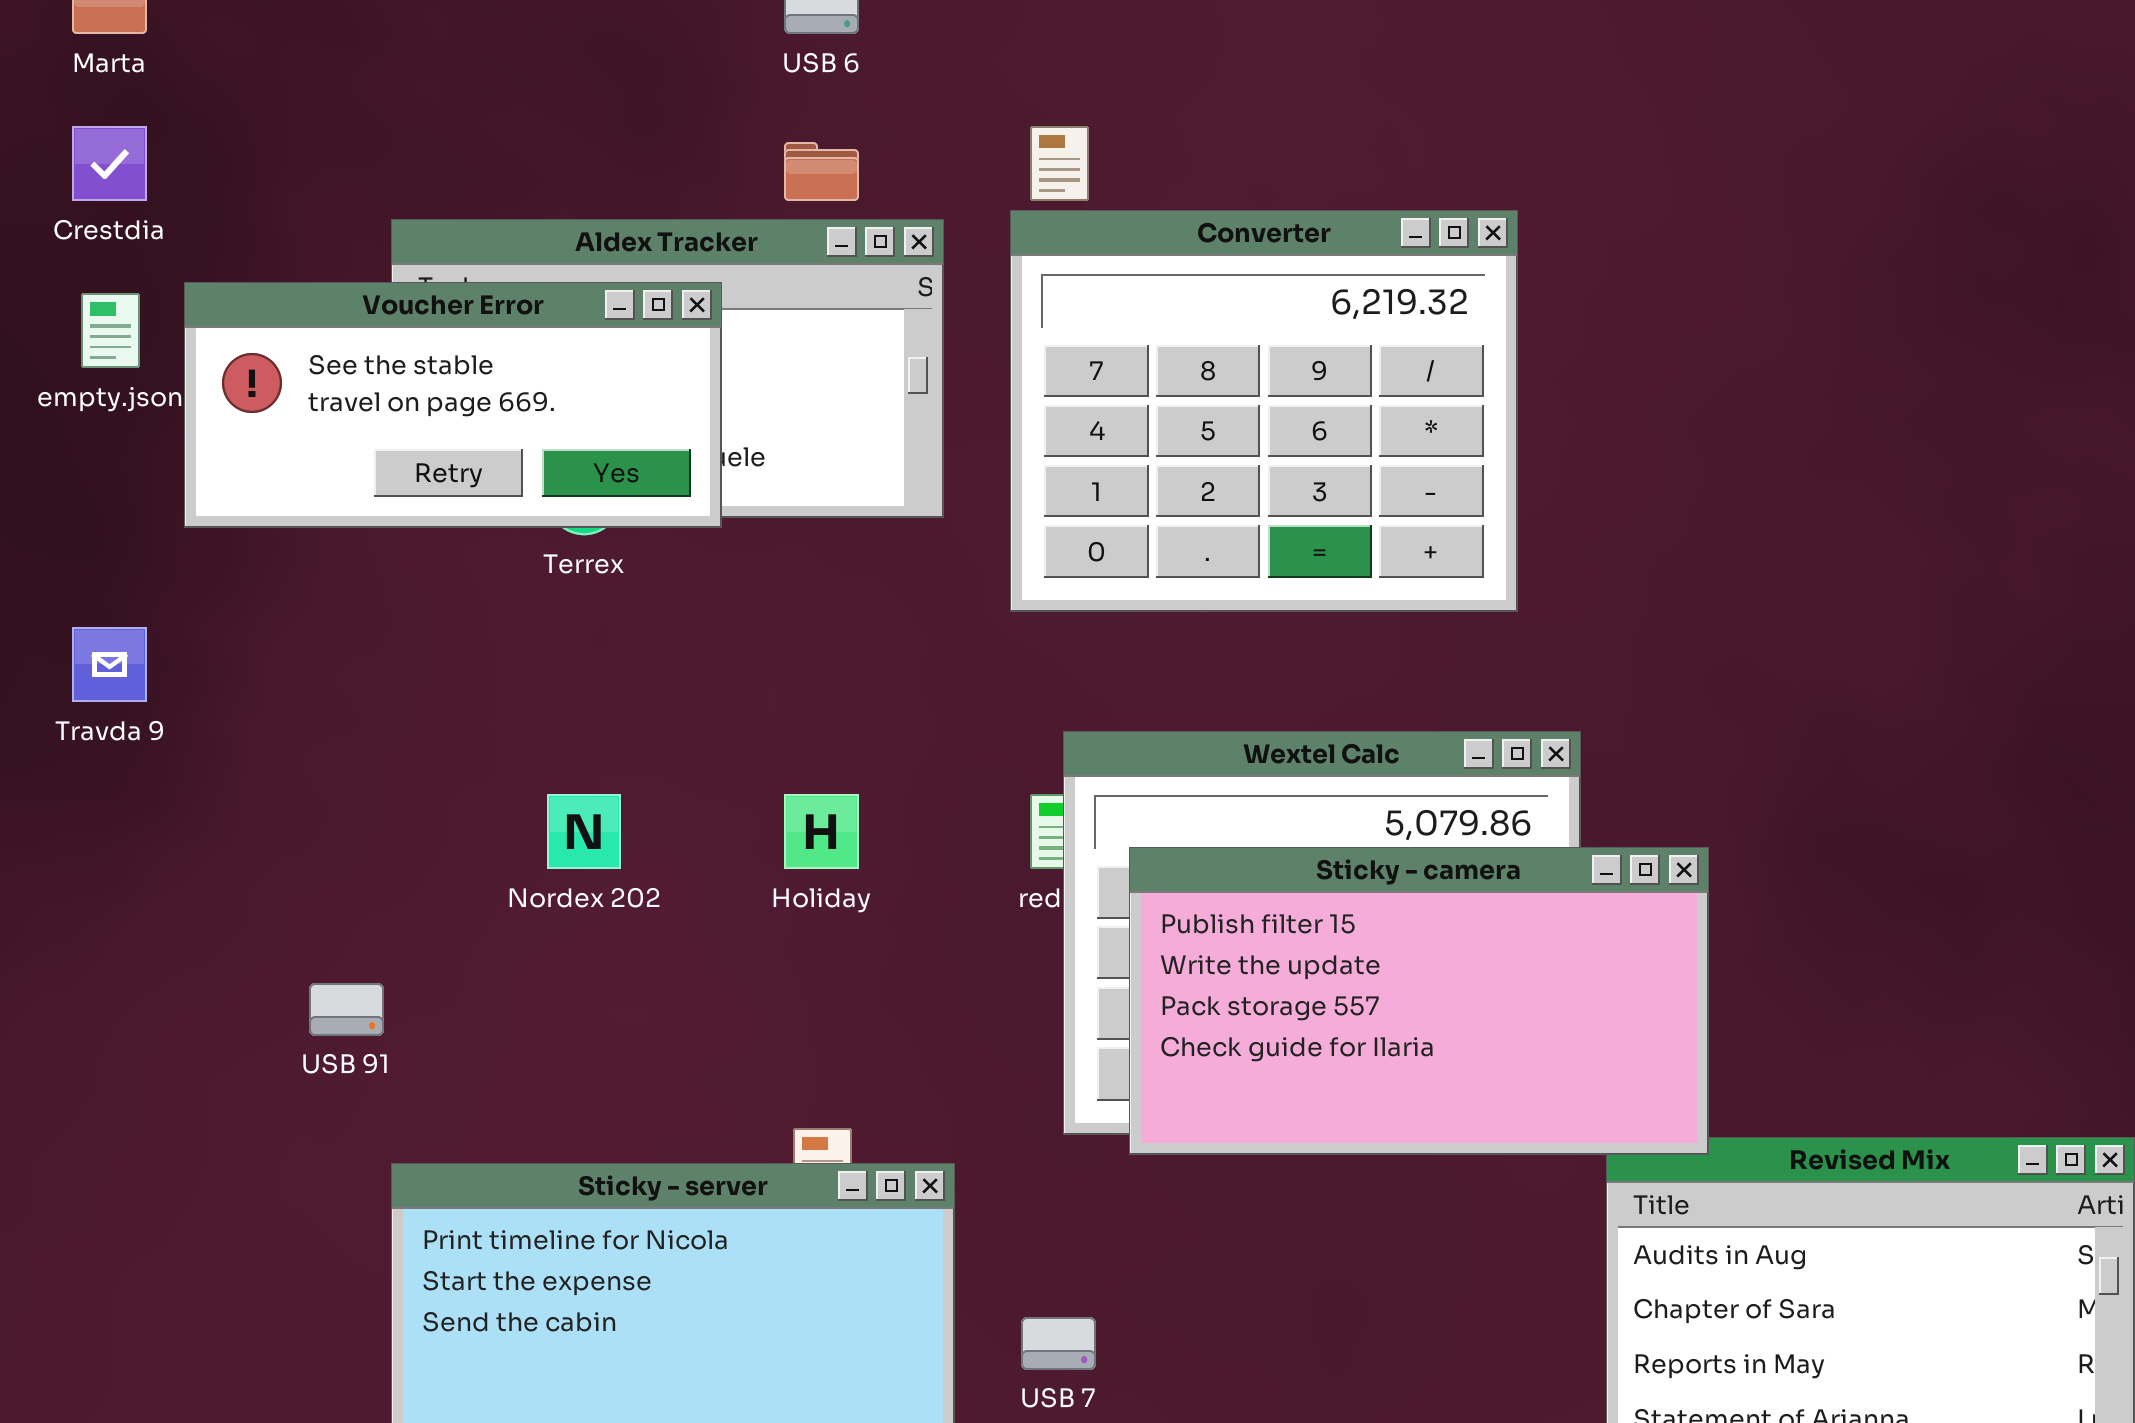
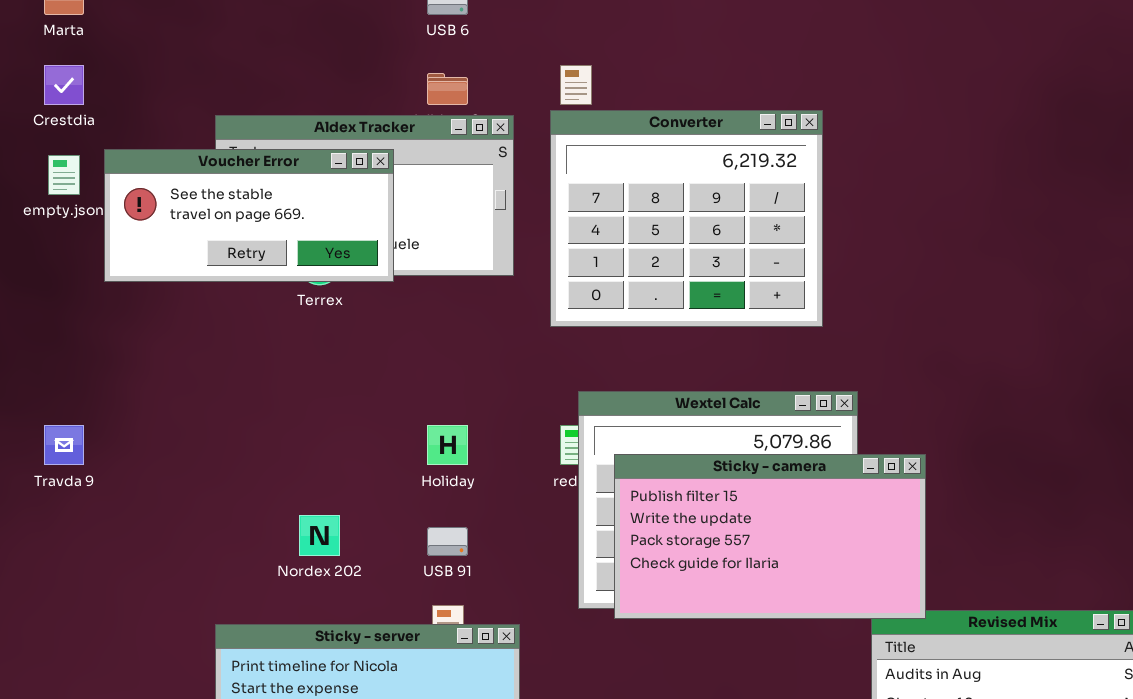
Travda 9: [72,627,147,702] -> [44,425,84,465], moved
Nordex 202: [547,794,621,869] -> [299,515,340,556], moved
USB 91: [309,983,384,1036] -> [427,527,468,556], moved

